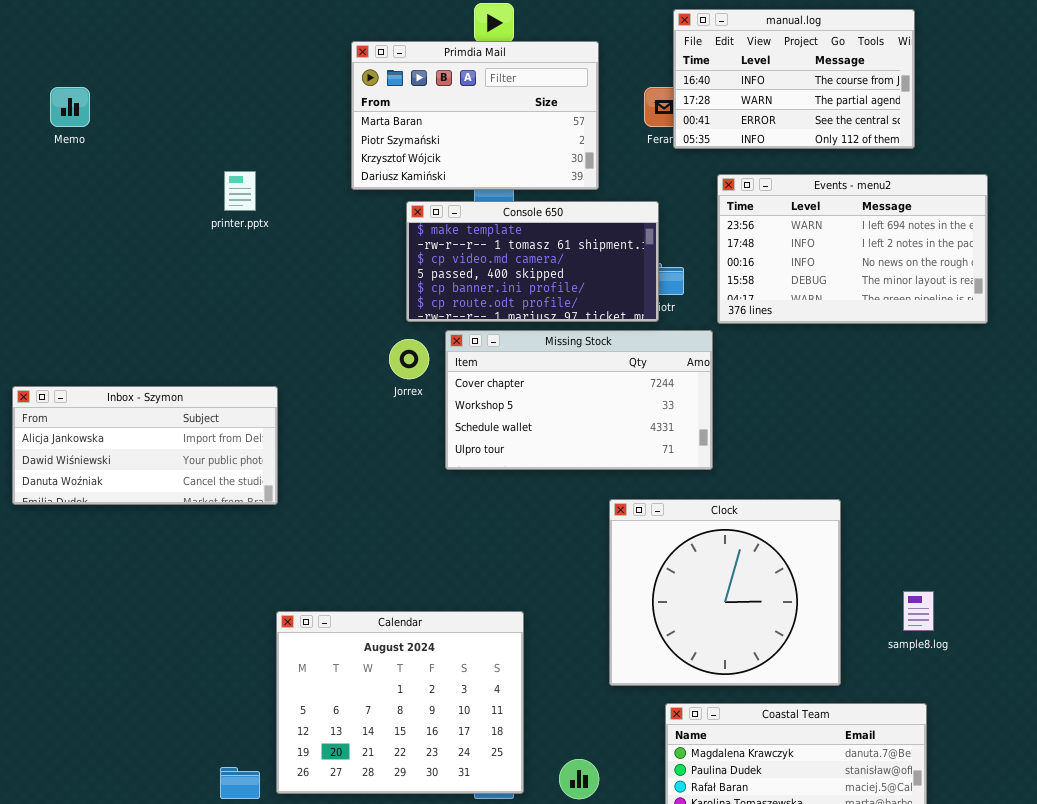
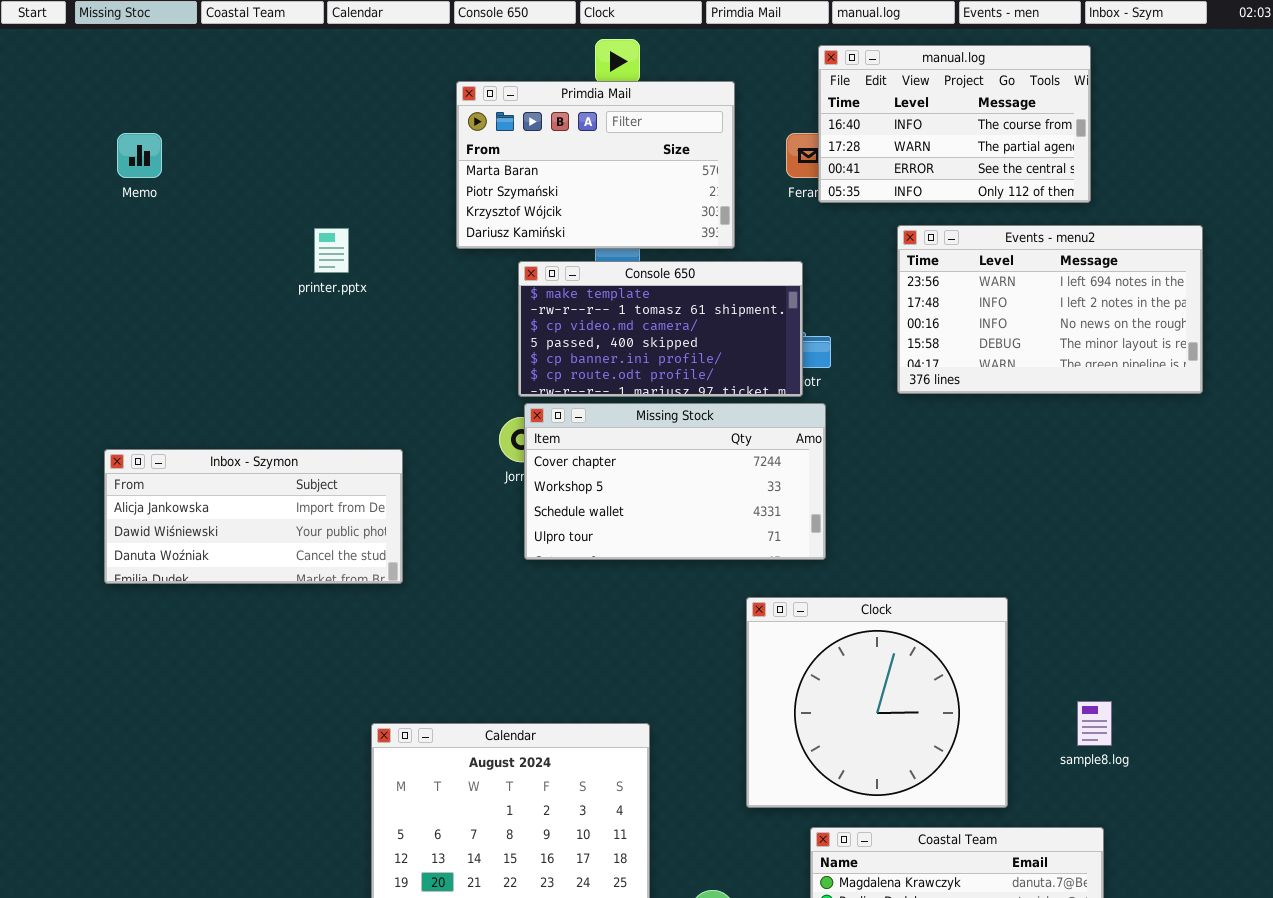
Events - menu2: [717,174,988,324] -> [897,225,1203,394], moved
Missing Stock: [445,330,713,470] -> [524,403,826,560], moved
Inbox - Szymon: [12,386,278,505] -> [104,449,403,584], moved

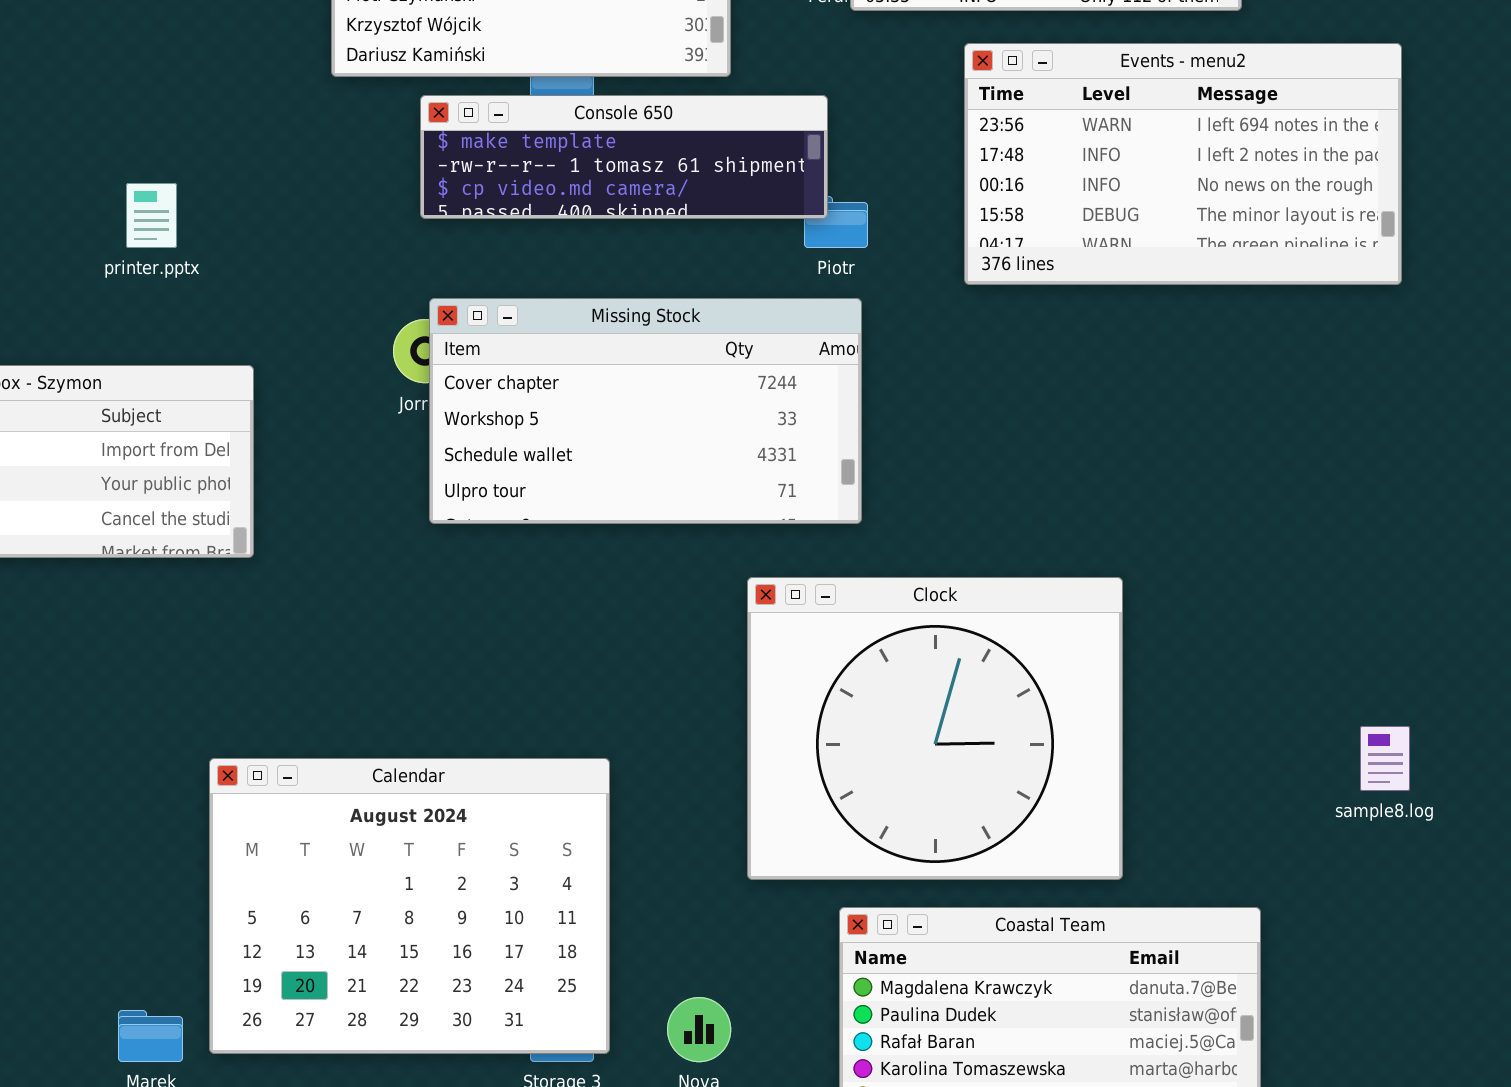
printer.pptx: [314,228,349,273] -> [126,183,177,248], moved
Console 650: [518,261,803,397] -> [420,95,828,219], resized
sample8.log: [1077,701,1112,746] -> [1360,726,1410,791], moved

